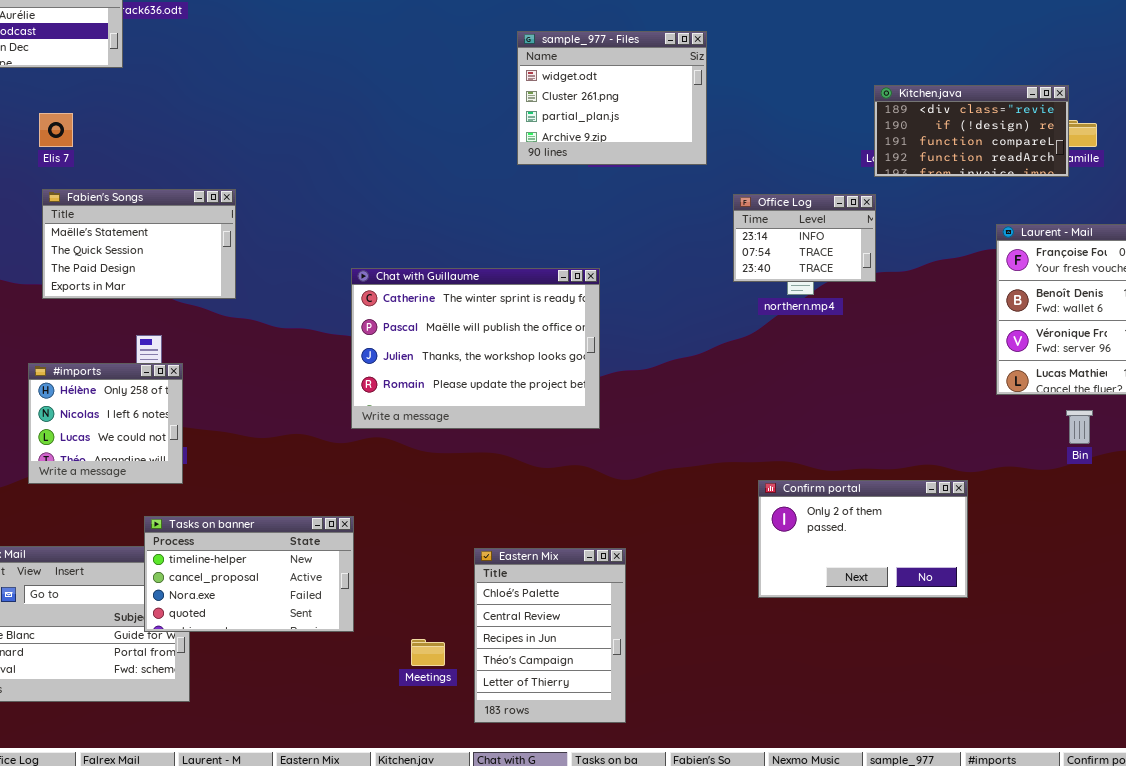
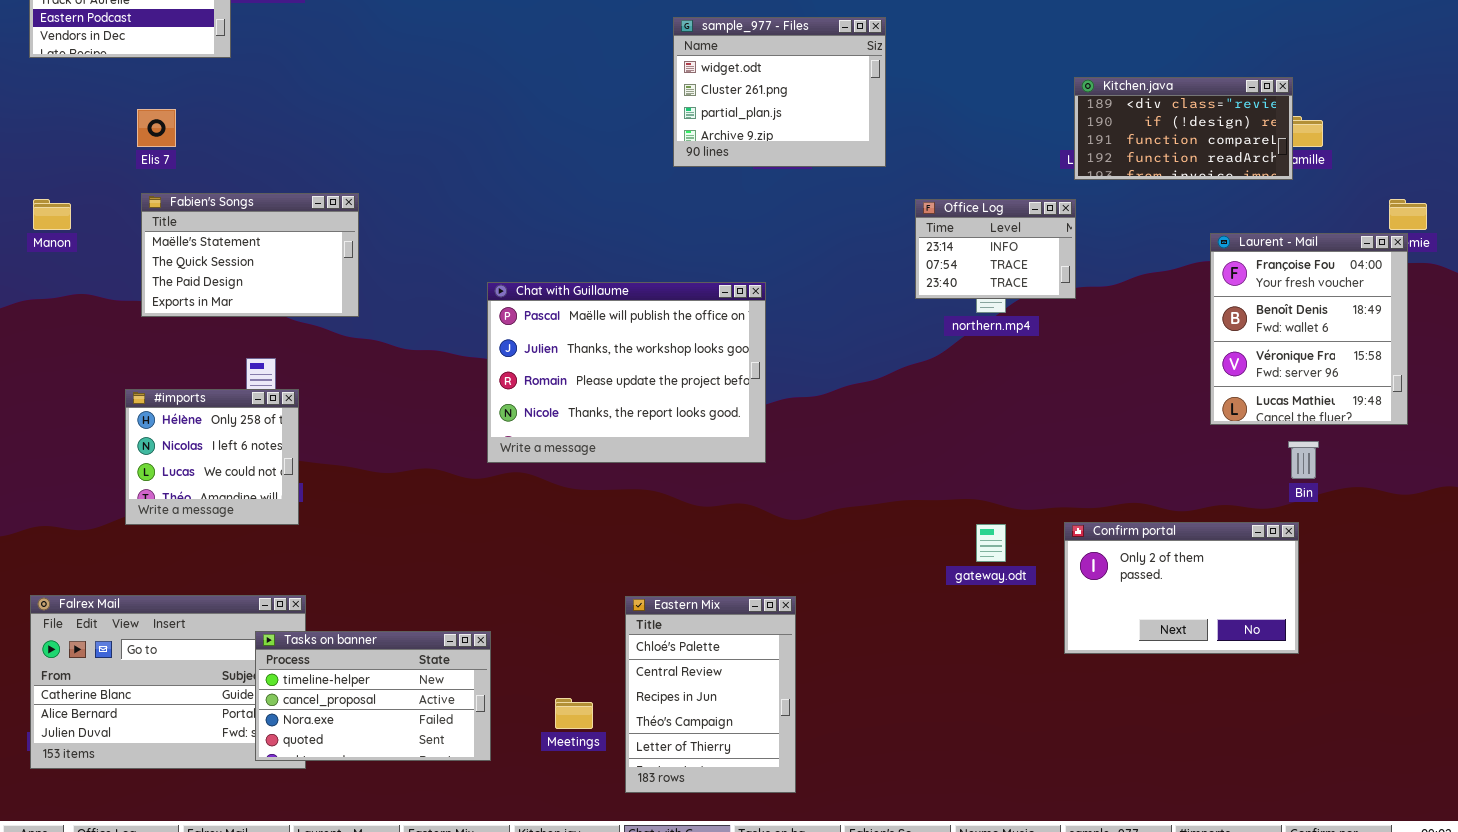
Chat with Guillaume: [351,268,600,429] -> [487,282,766,463], scrolled down 1 row
Confirm portal: [758,480,968,598] -> [1064,522,1299,654], moved
Tasks on banner: [144,516,354,632] -> [255,631,491,761], moved

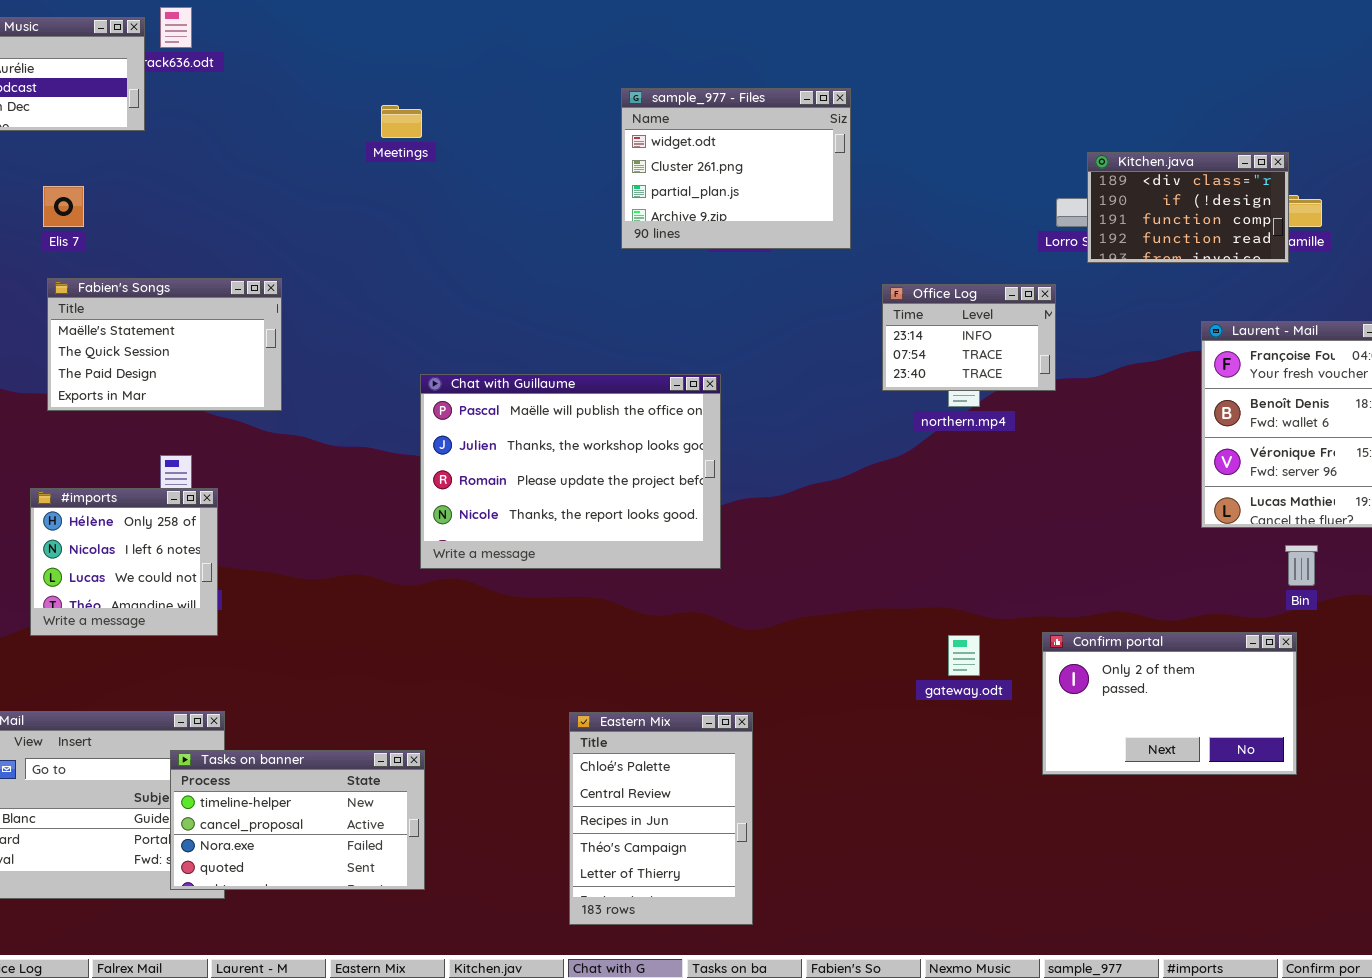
Kitchen.java: [1074,77,1293,180] -> [1087,152,1289,263], resized
Meetings: [555,698,593,729] -> [381,105,422,138], moved

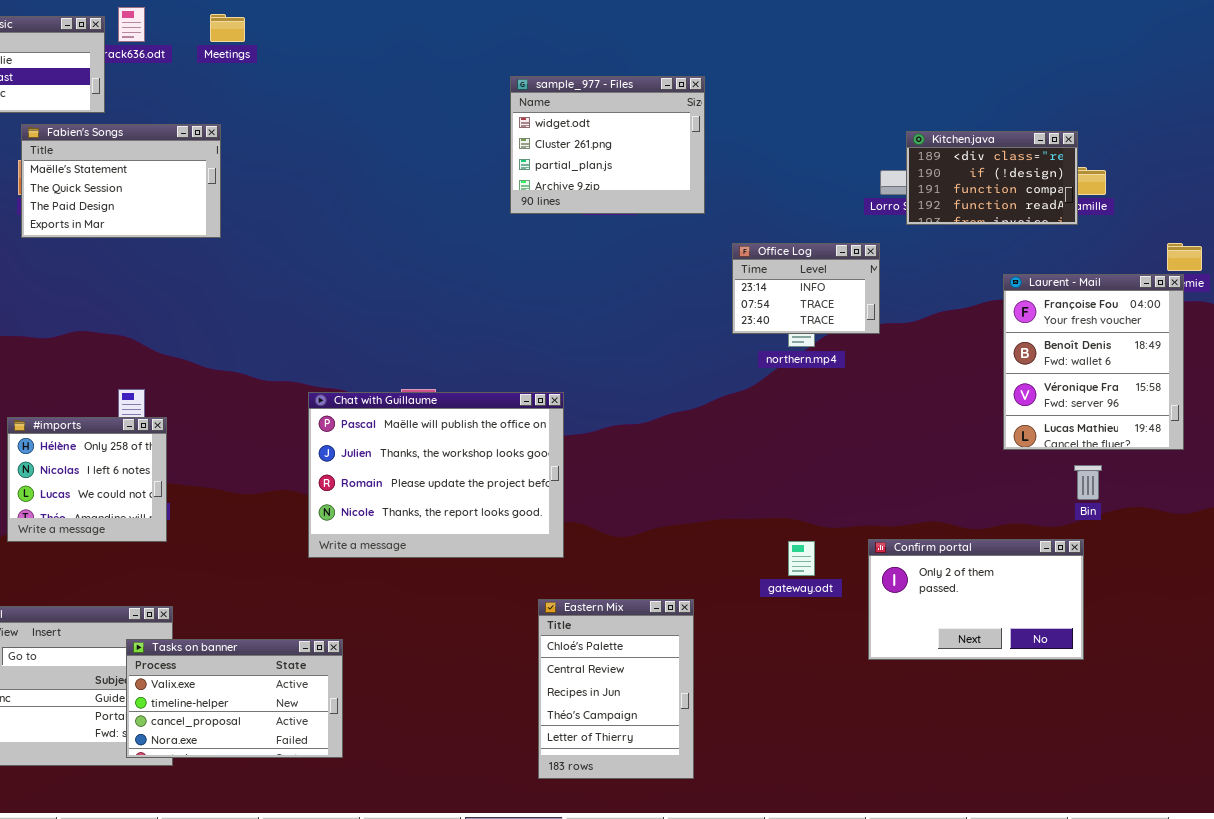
Meetings: [381,105,422,138] -> [210,14,245,42], moved
Fabien's Songs: [47,278,282,411] -> [21,124,221,238], moved
Chat with Guillaume: [420,374,721,569] -> [308,392,564,558], moved
Eastern Mix: [569,712,753,925] -> [538,599,694,779], moved
Tasks on banner: [170,750,425,890] -> [126,639,343,758], scrolled up 1 row

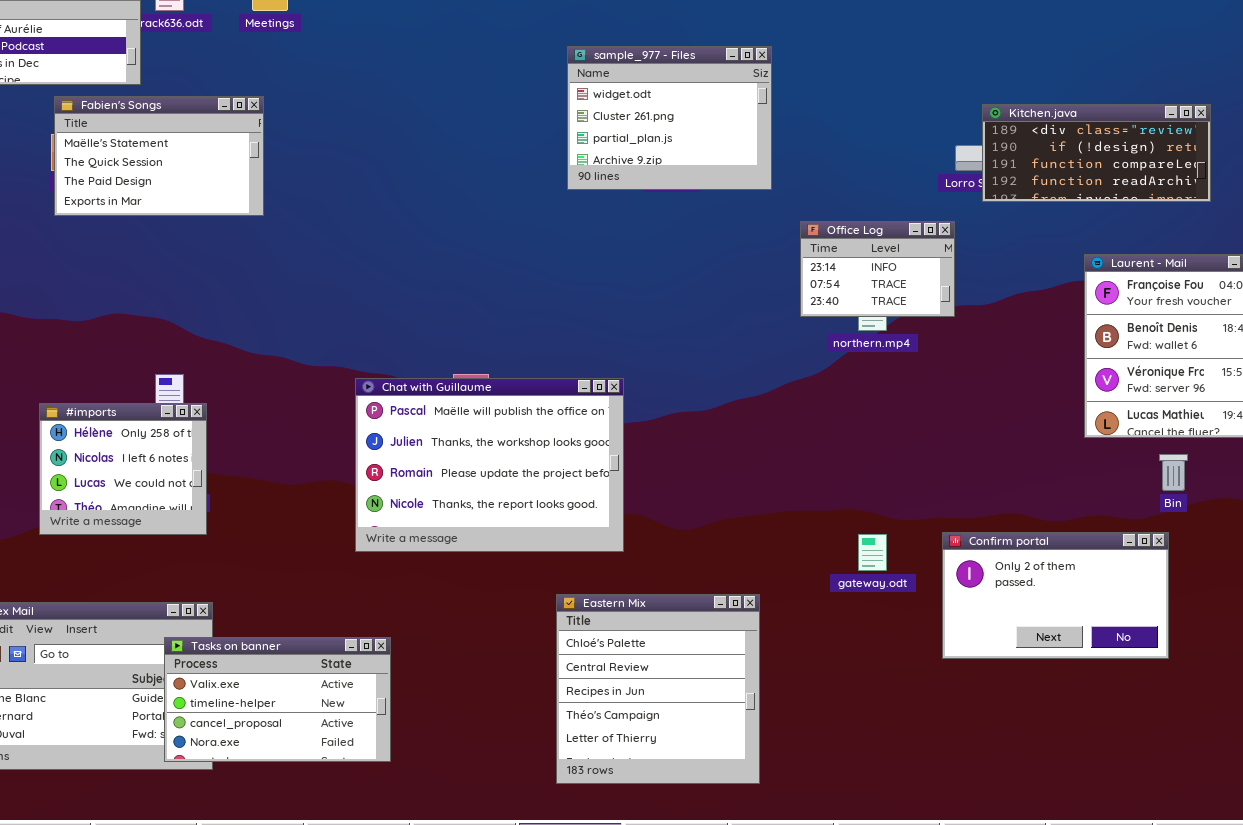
Kitchen.java: [906,131,1078,225] -> [982,104,1211,202], resized
Eastern Mix: [538,599,694,779] -> [556,594,760,784], resized

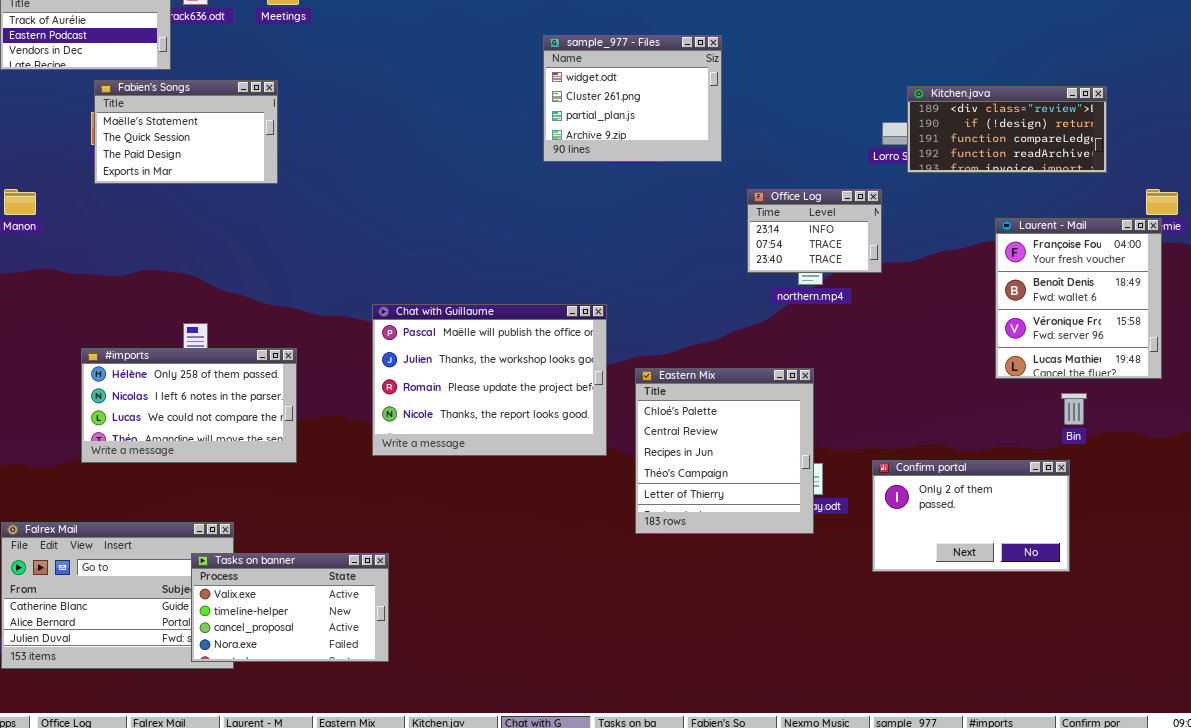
Chat with Guillaume: [355,378,624,552] -> [372,304,607,456], moved
#imports: [39,403,207,535] -> [81,348,297,463], resized
Eastern Mix: [556,594,760,784] -> [635,368,814,534], moved

